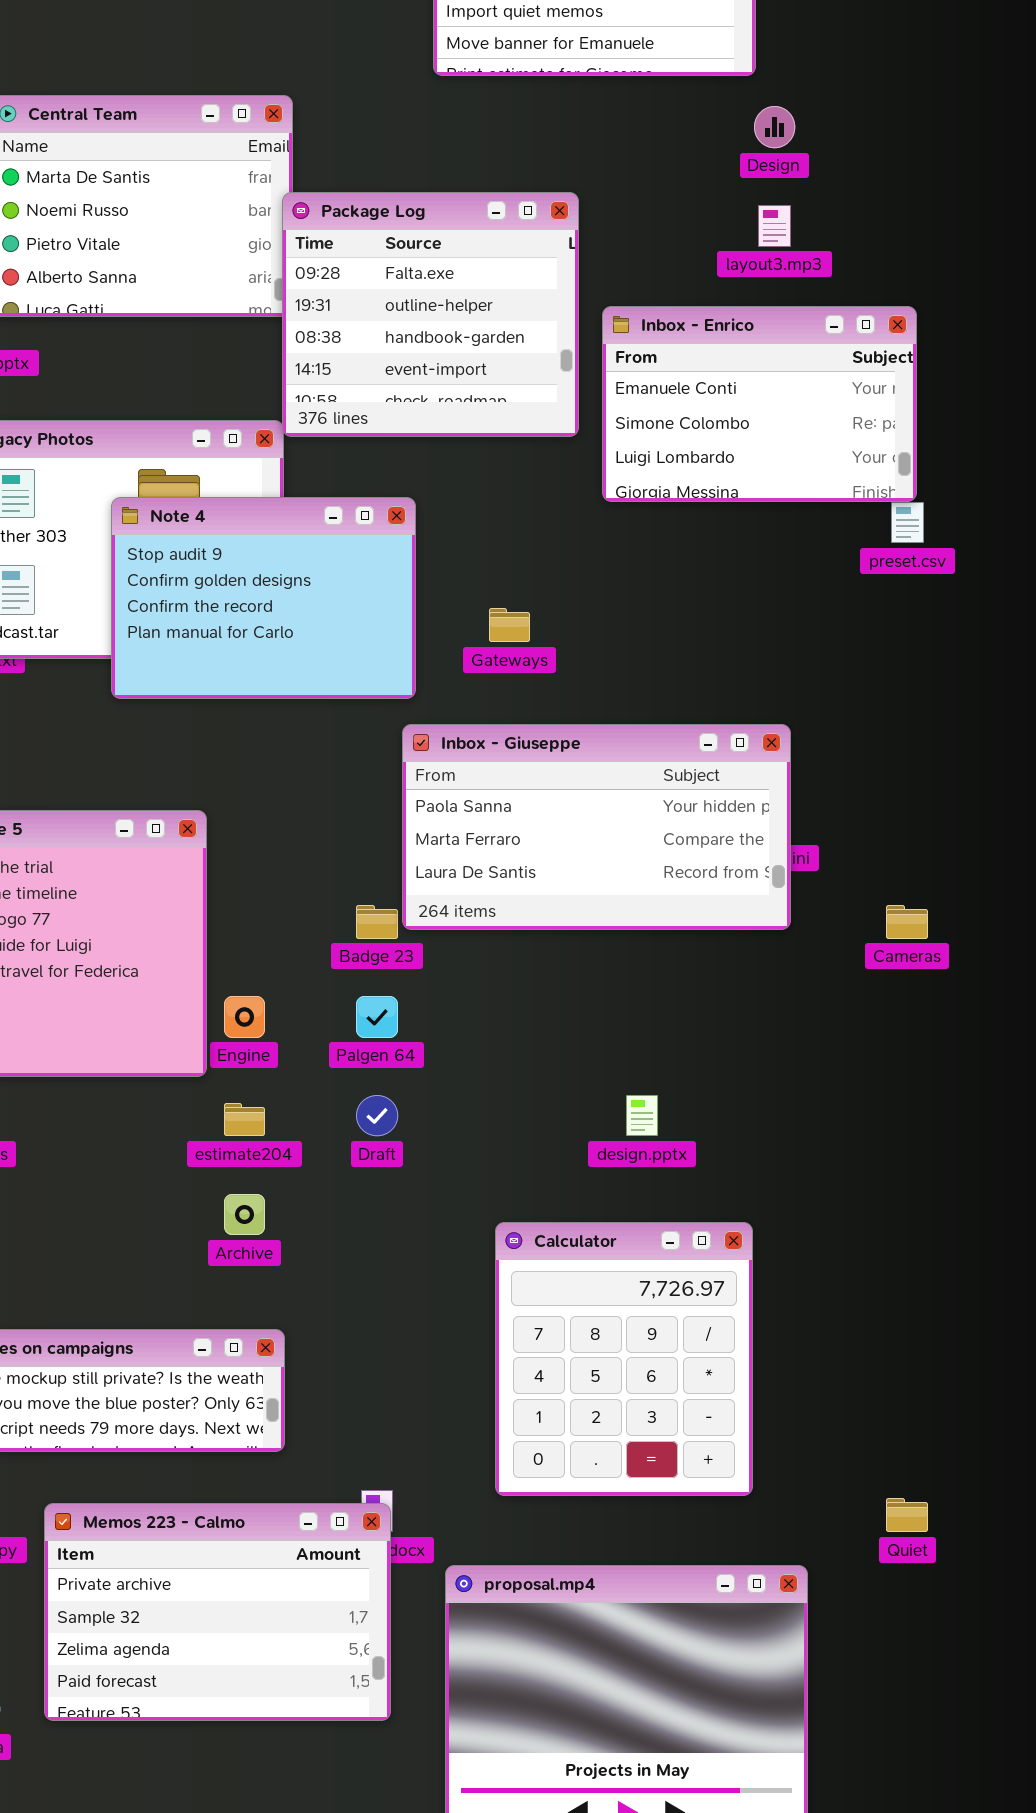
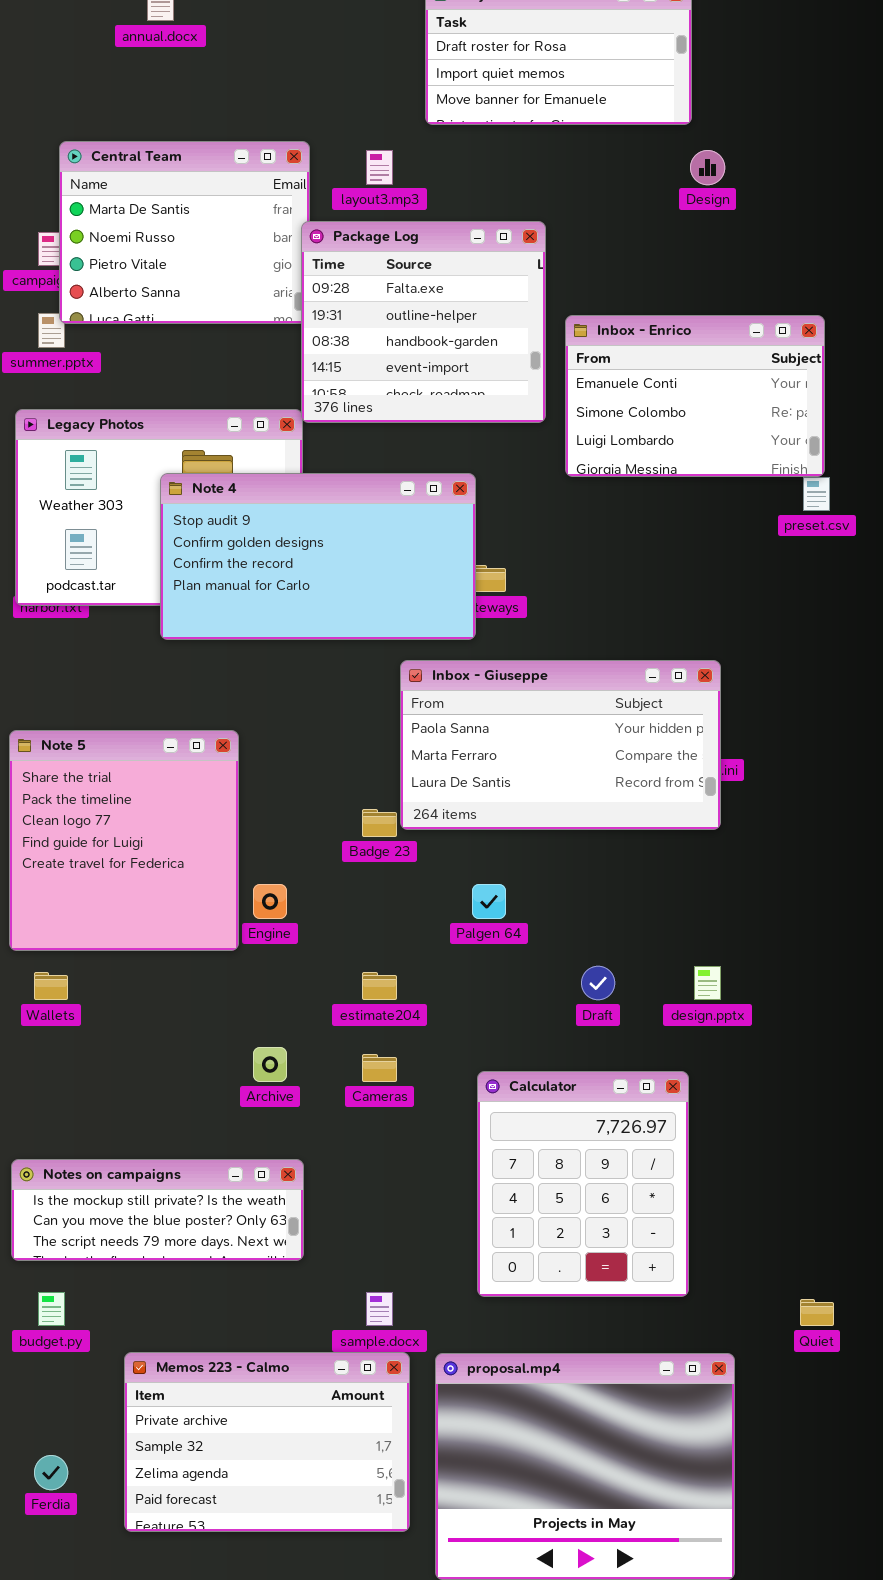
layout3.mp3: [758,205,791,247] -> [366,150,393,185], moved
Note 4: [111,497,416,699] -> [160,473,476,640], resized
Cameras: [886,905,928,939] -> [362,1054,397,1082], moved
Palgen 64: [356,996,398,1038] -> [472,884,506,919], moved
Draft: [356,1095,398,1136] -> [581,966,615,1000], moved
design.pptx: [626,1095,658,1136] -> [694,966,721,1000], moved
estimate204: [224,1103,265,1136] -> [362,972,397,1000], moved
Memos 223 - Calmo: [44,1503,391,1721] -> [124,1352,410,1532], moved

